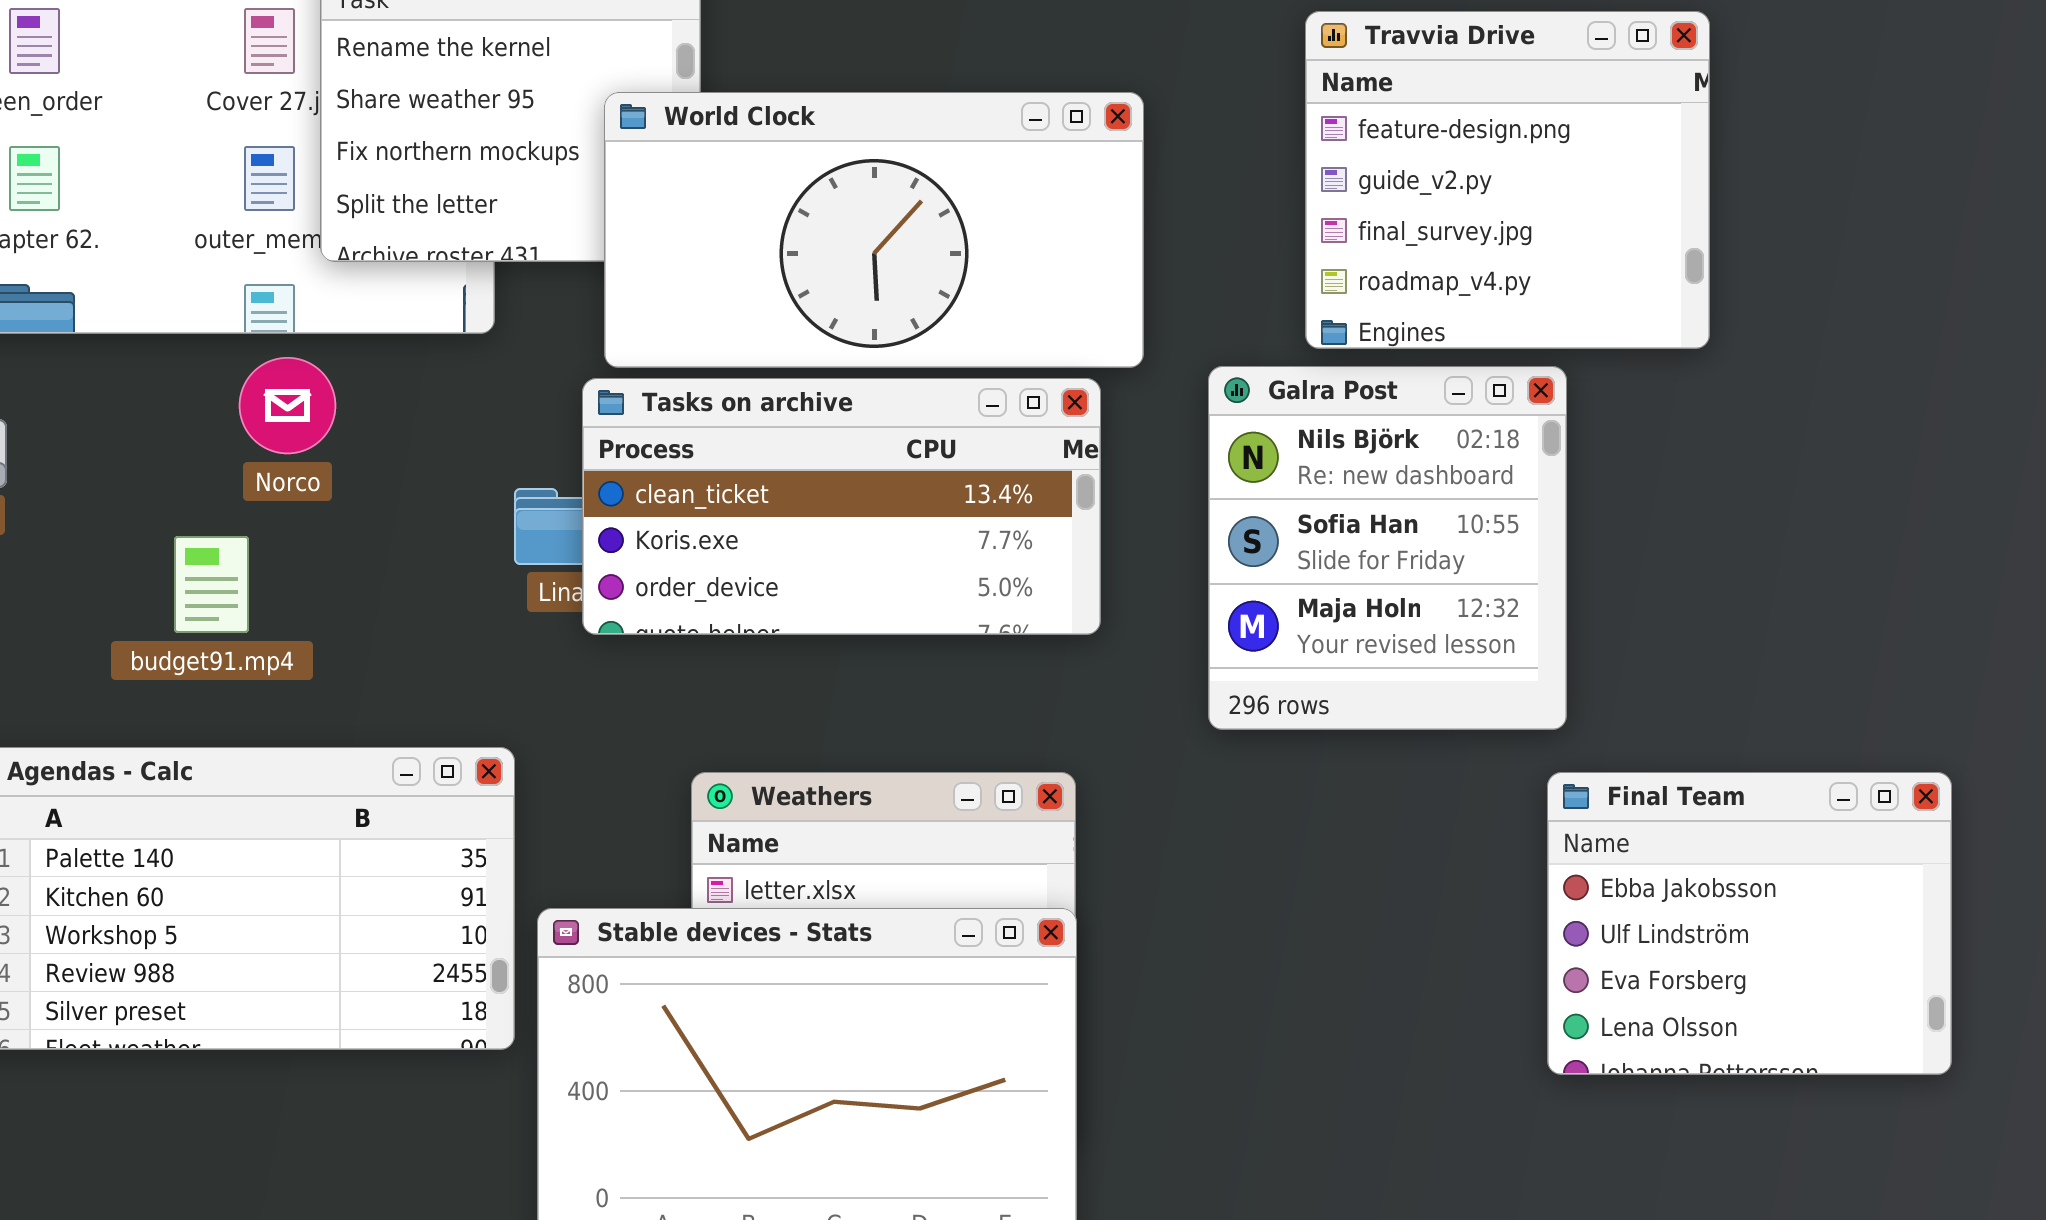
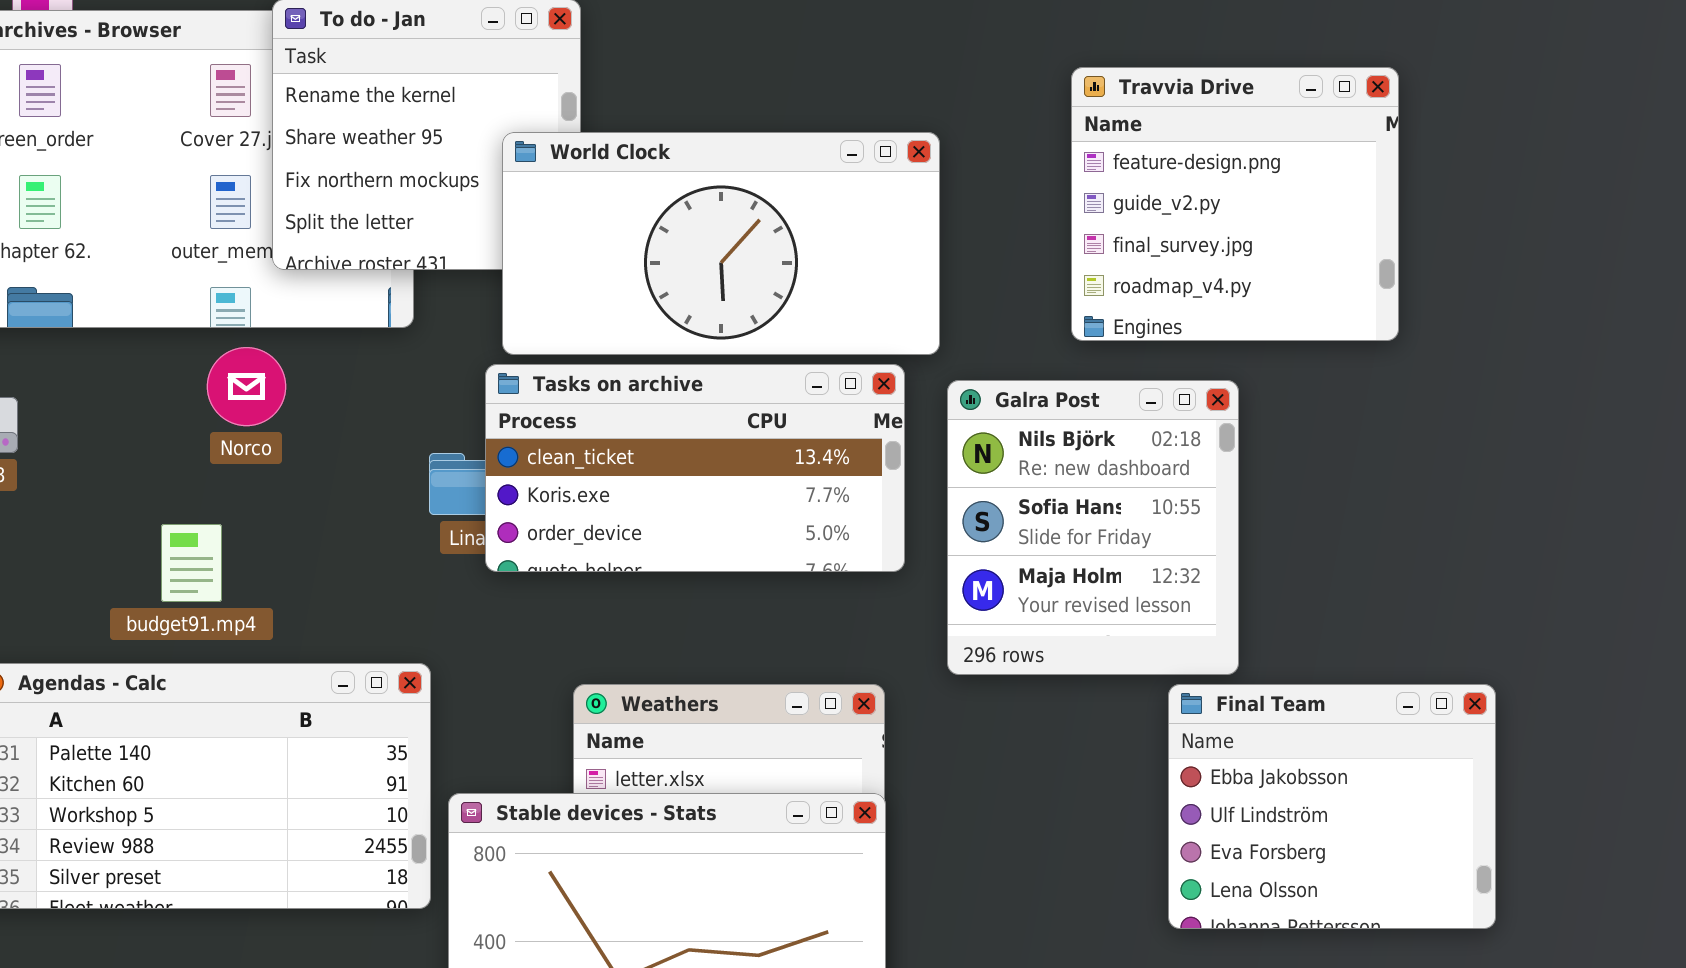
Galra Post: [1208,366,1567,730] -> [947,380,1239,675], moved
budget91.mp4: [174,536,249,633] -> [161,524,222,602], moved
Final Team: [1547,772,1952,1075] -> [1168,684,1496,929], moved

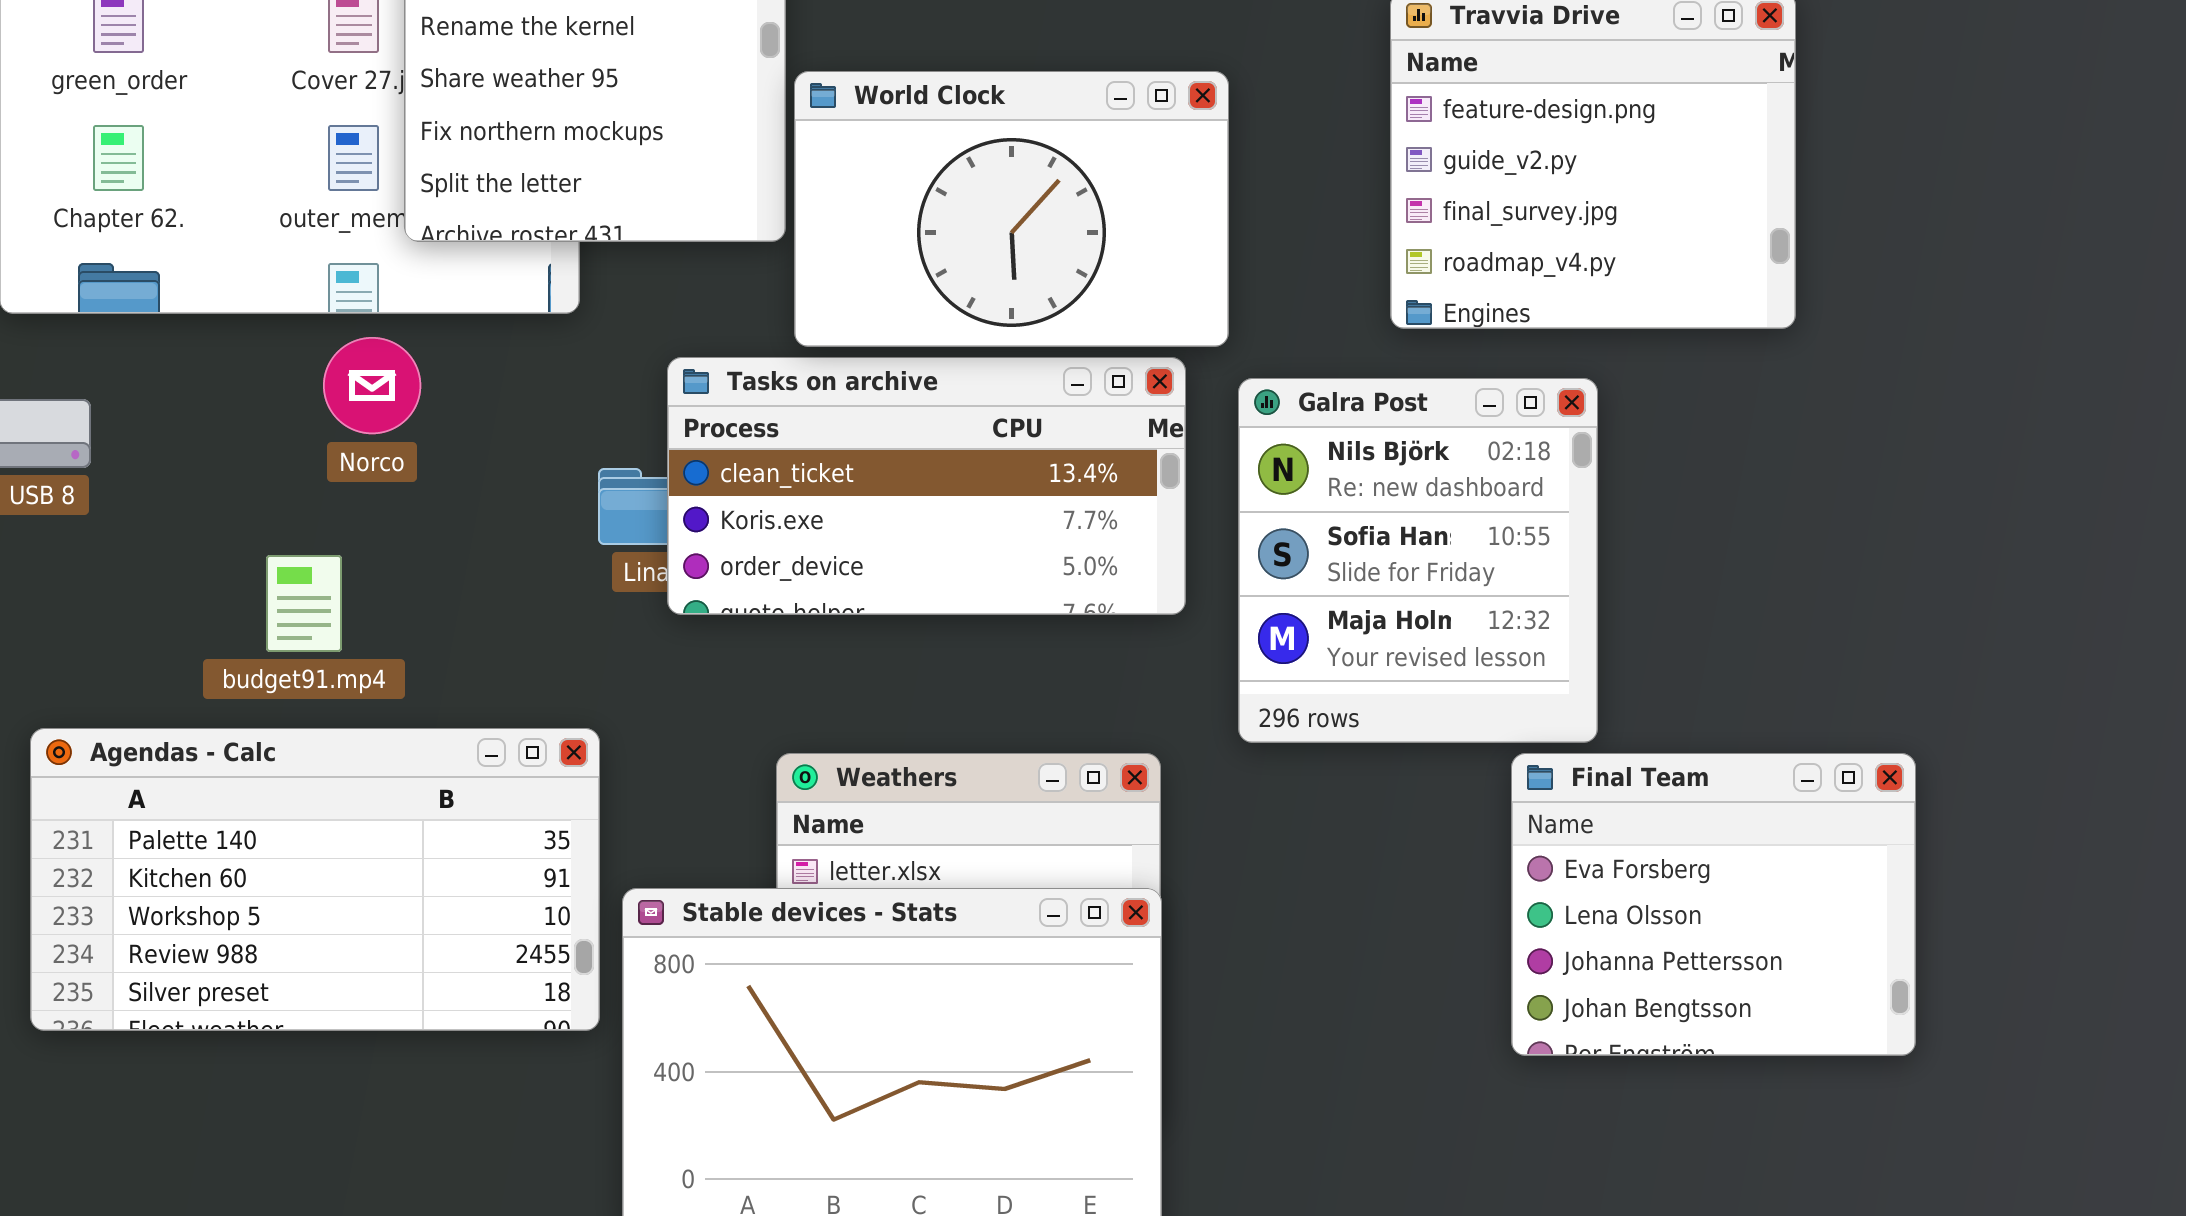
World Clock: [502,132,940,355] -> [794,71,1229,347], resized
Final Team: [1168,684,1496,929] -> [1511,753,1916,1056], scrolled down 2 rows

